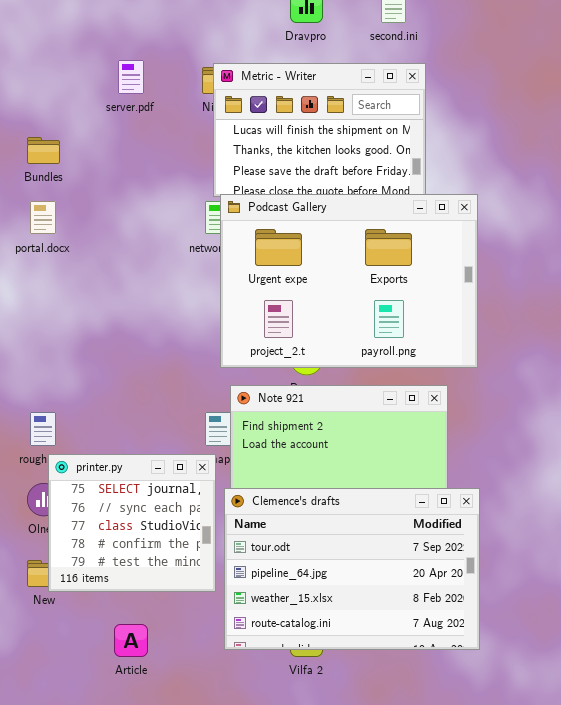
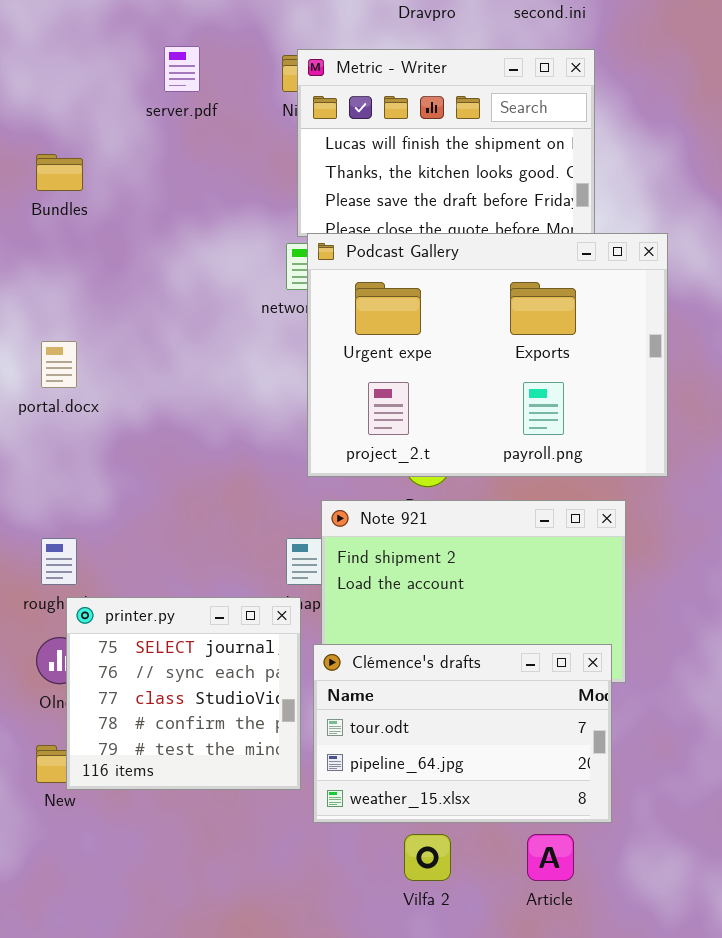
portal.docx: [30,201,56,234] -> [41,341,77,388], moved
Clémence's drafts: [224,488,480,650] -> [313,644,612,823], resized
Article: [114,624,148,657] -> [527,834,574,881], moved

